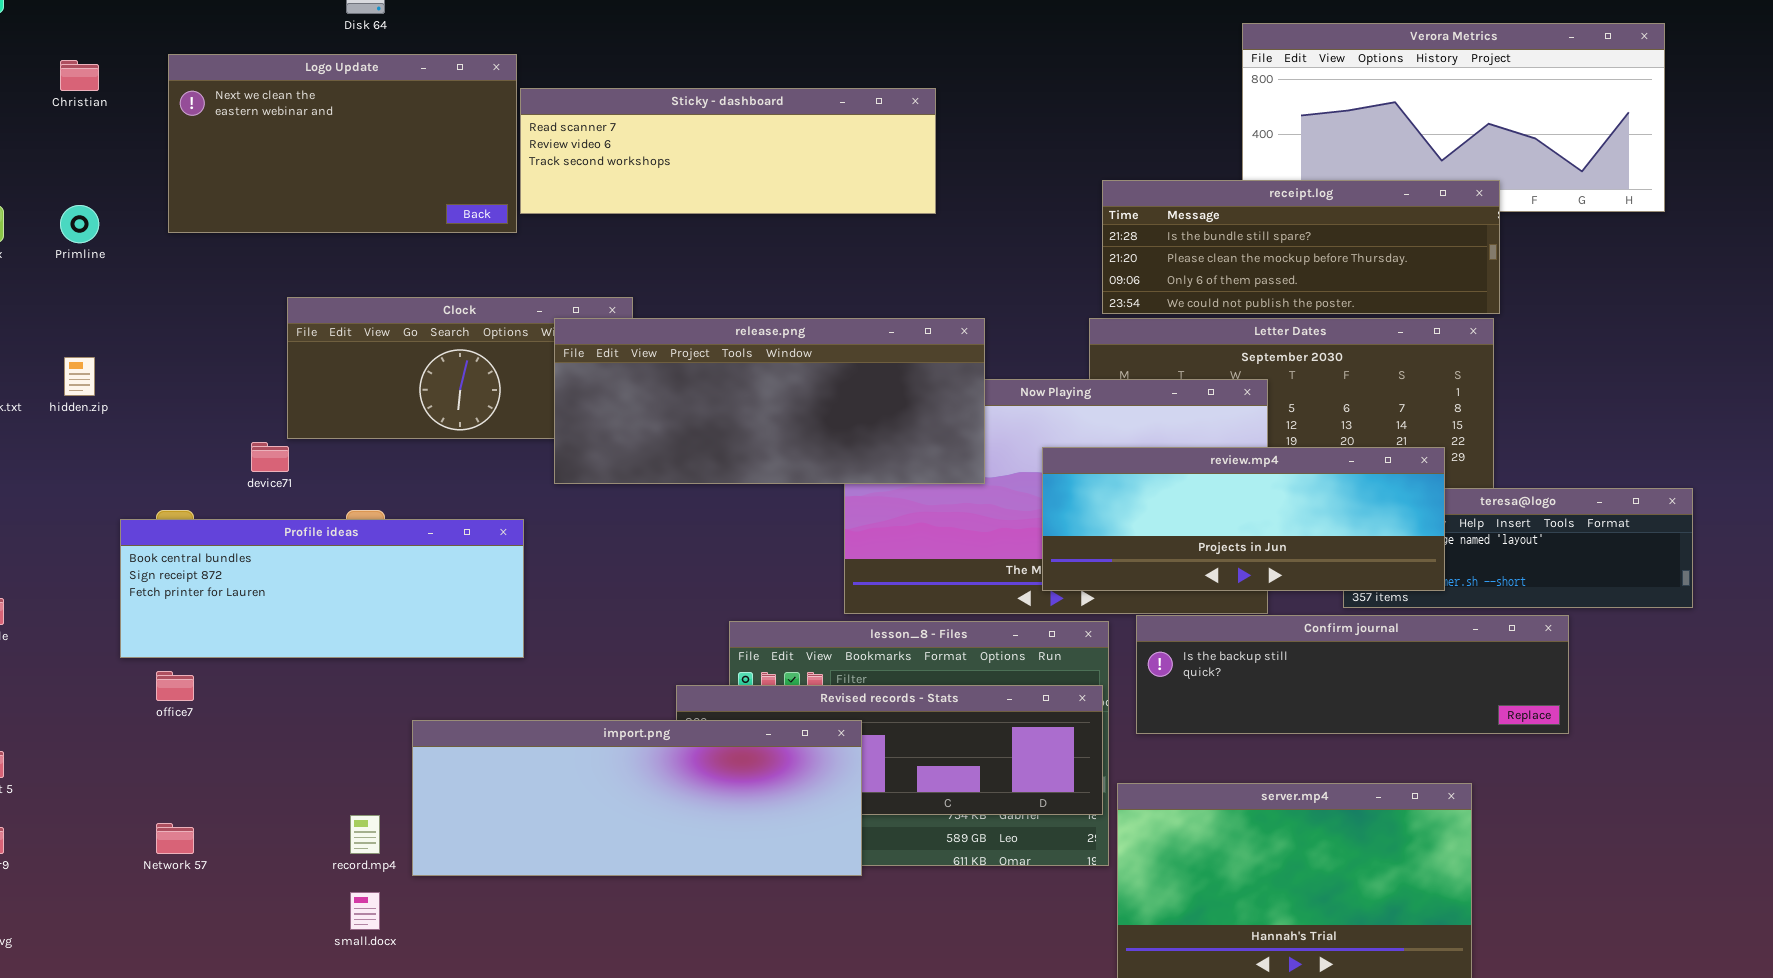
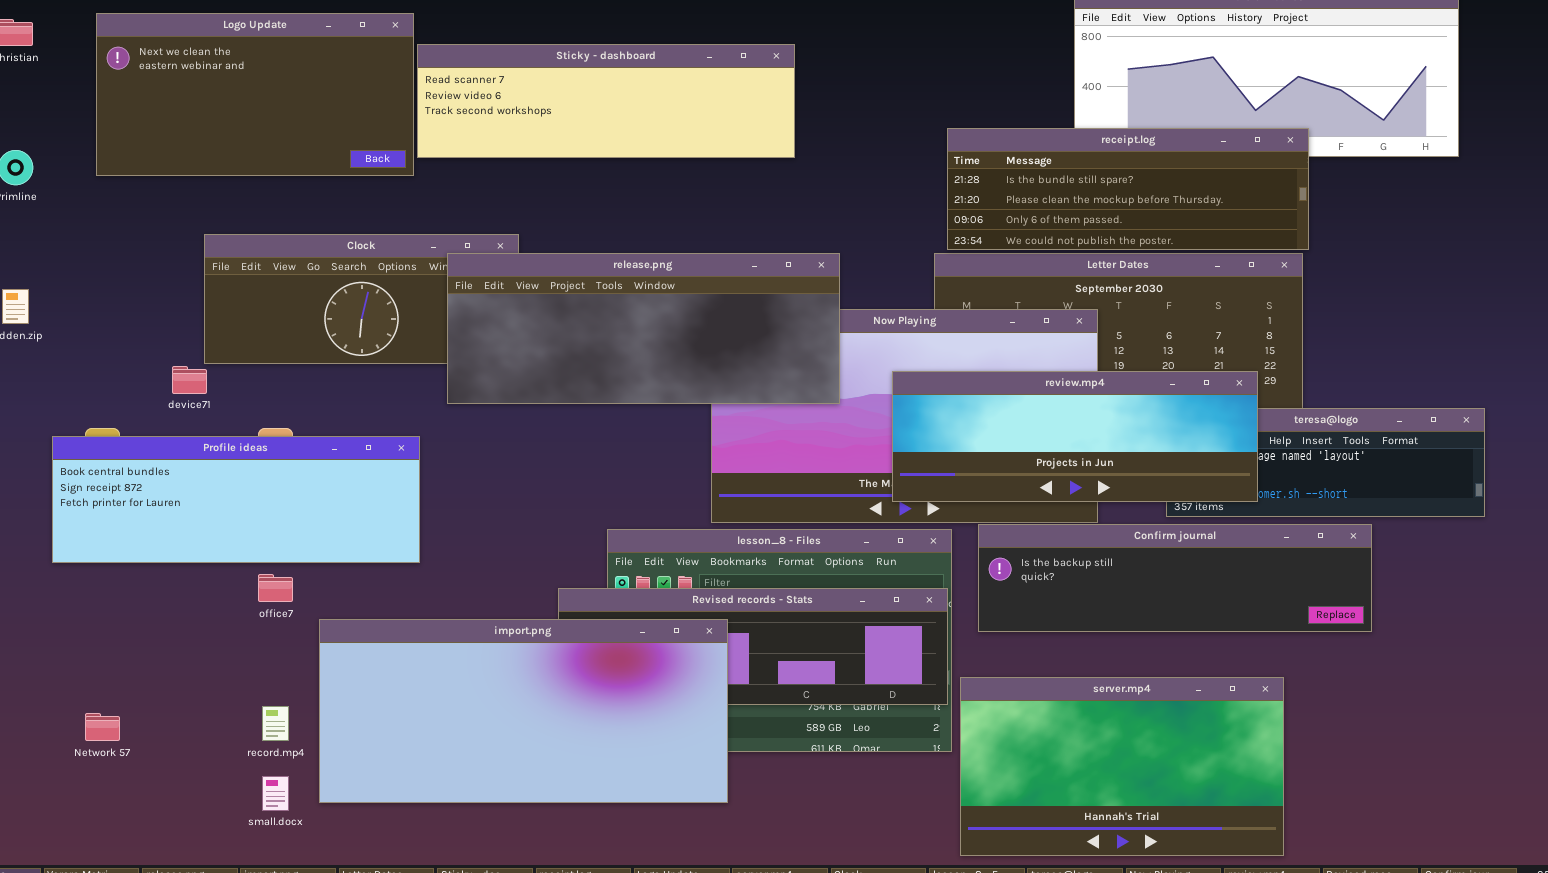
office7: [156,671,194,701] -> [258,574,293,602], moved
import.png: [412,720,862,876] -> [319,619,728,803], resized

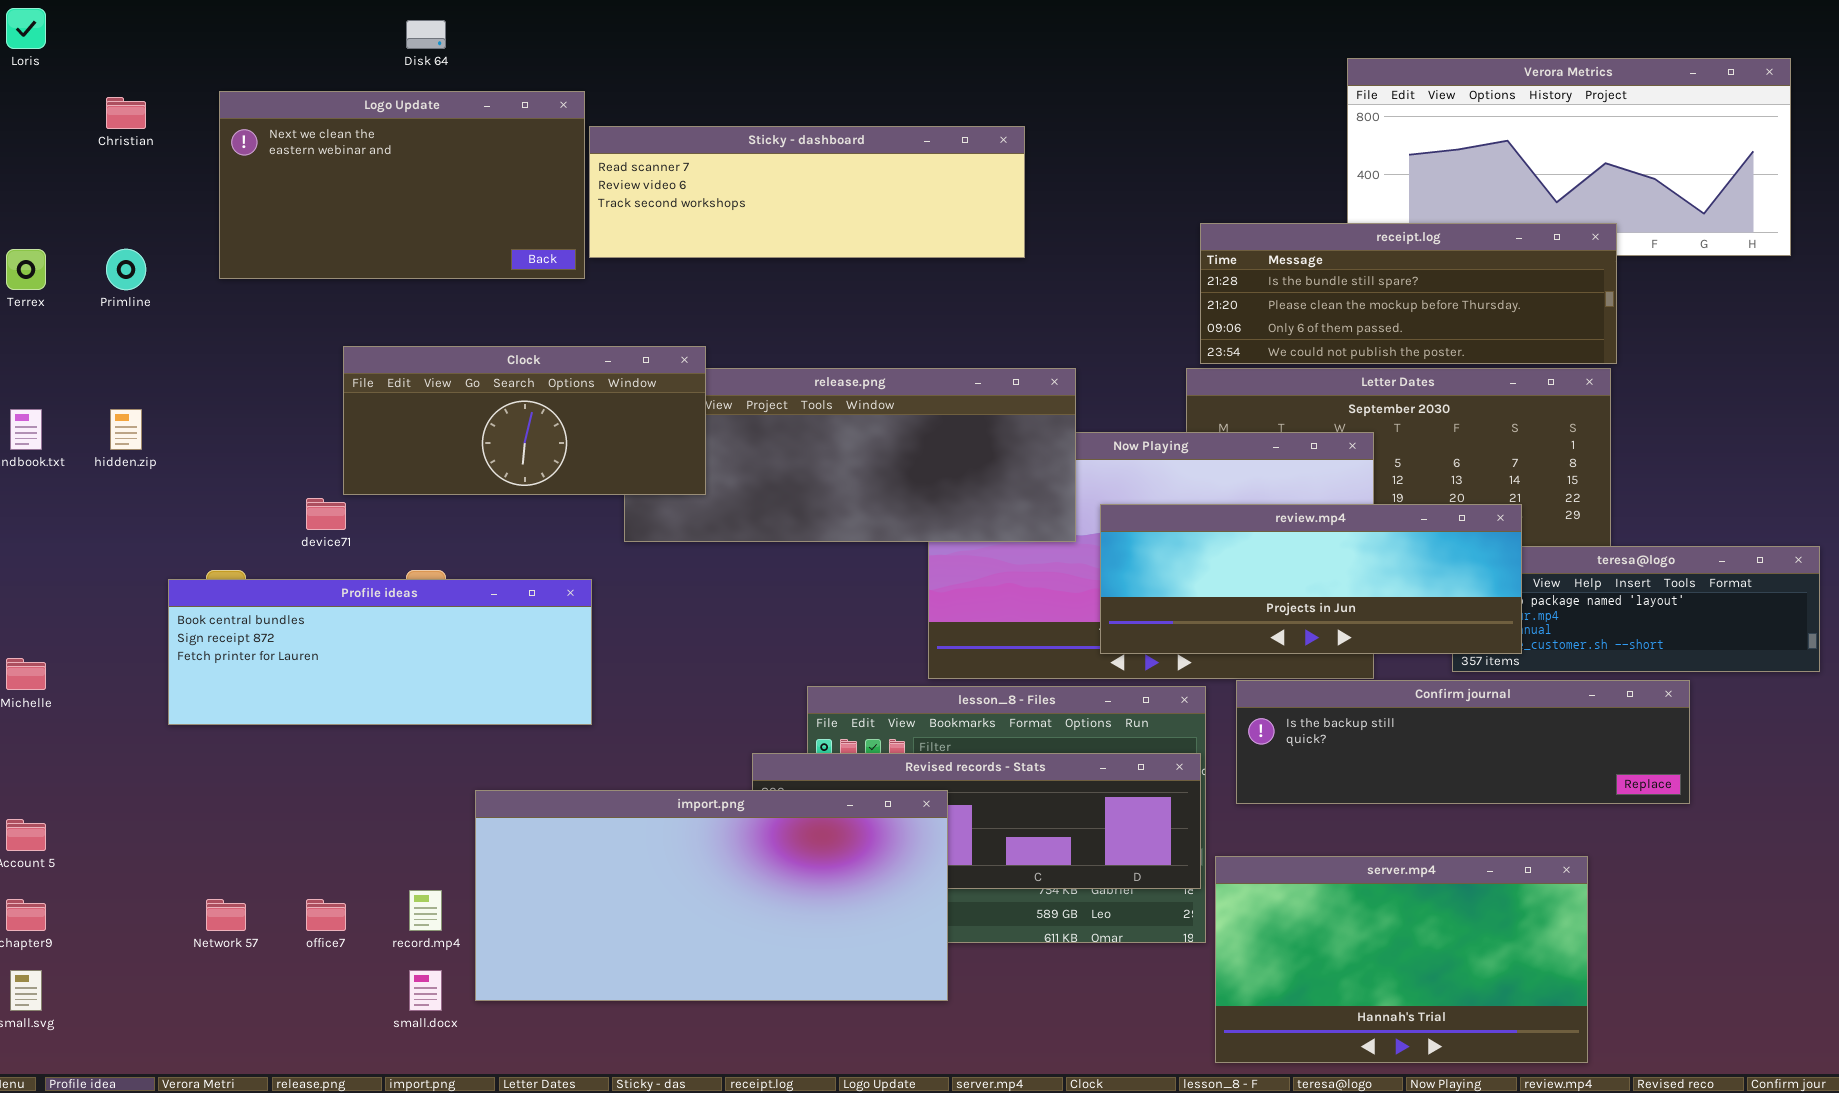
Clock: [204,234,519,364] -> [343,346,706,495], raised
review.mp4: [892,371,1258,502] -> [1100,504,1522,654], moved
office7: [258,574,293,602] -> [306,899,346,931], moved

